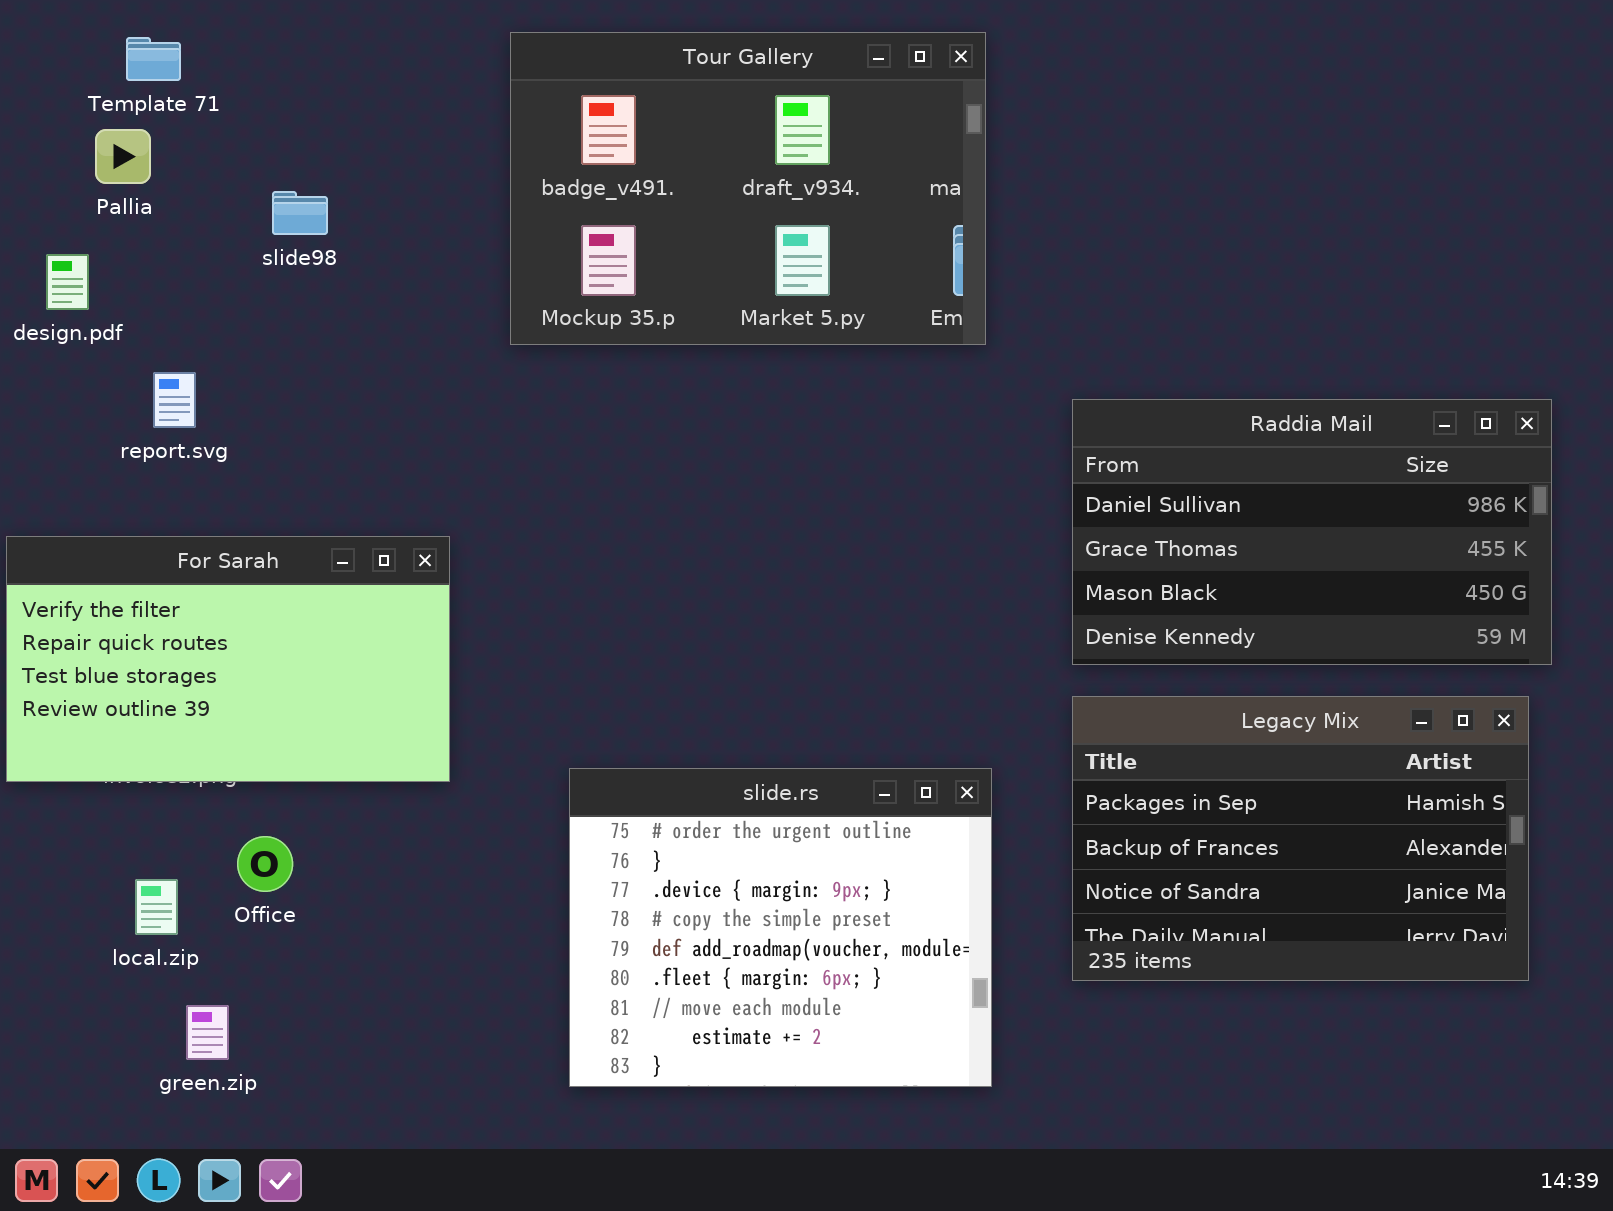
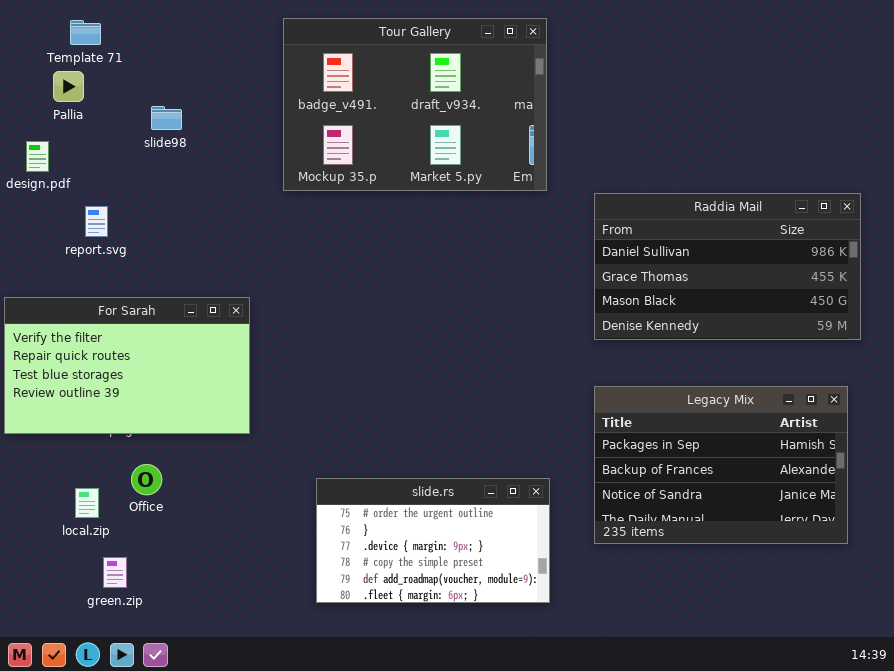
Raddia Mail: [1072,399,1552,665] -> [594,193,861,340], moved
slide.rs: [569,768,992,1087] -> [316,478,550,603], resized

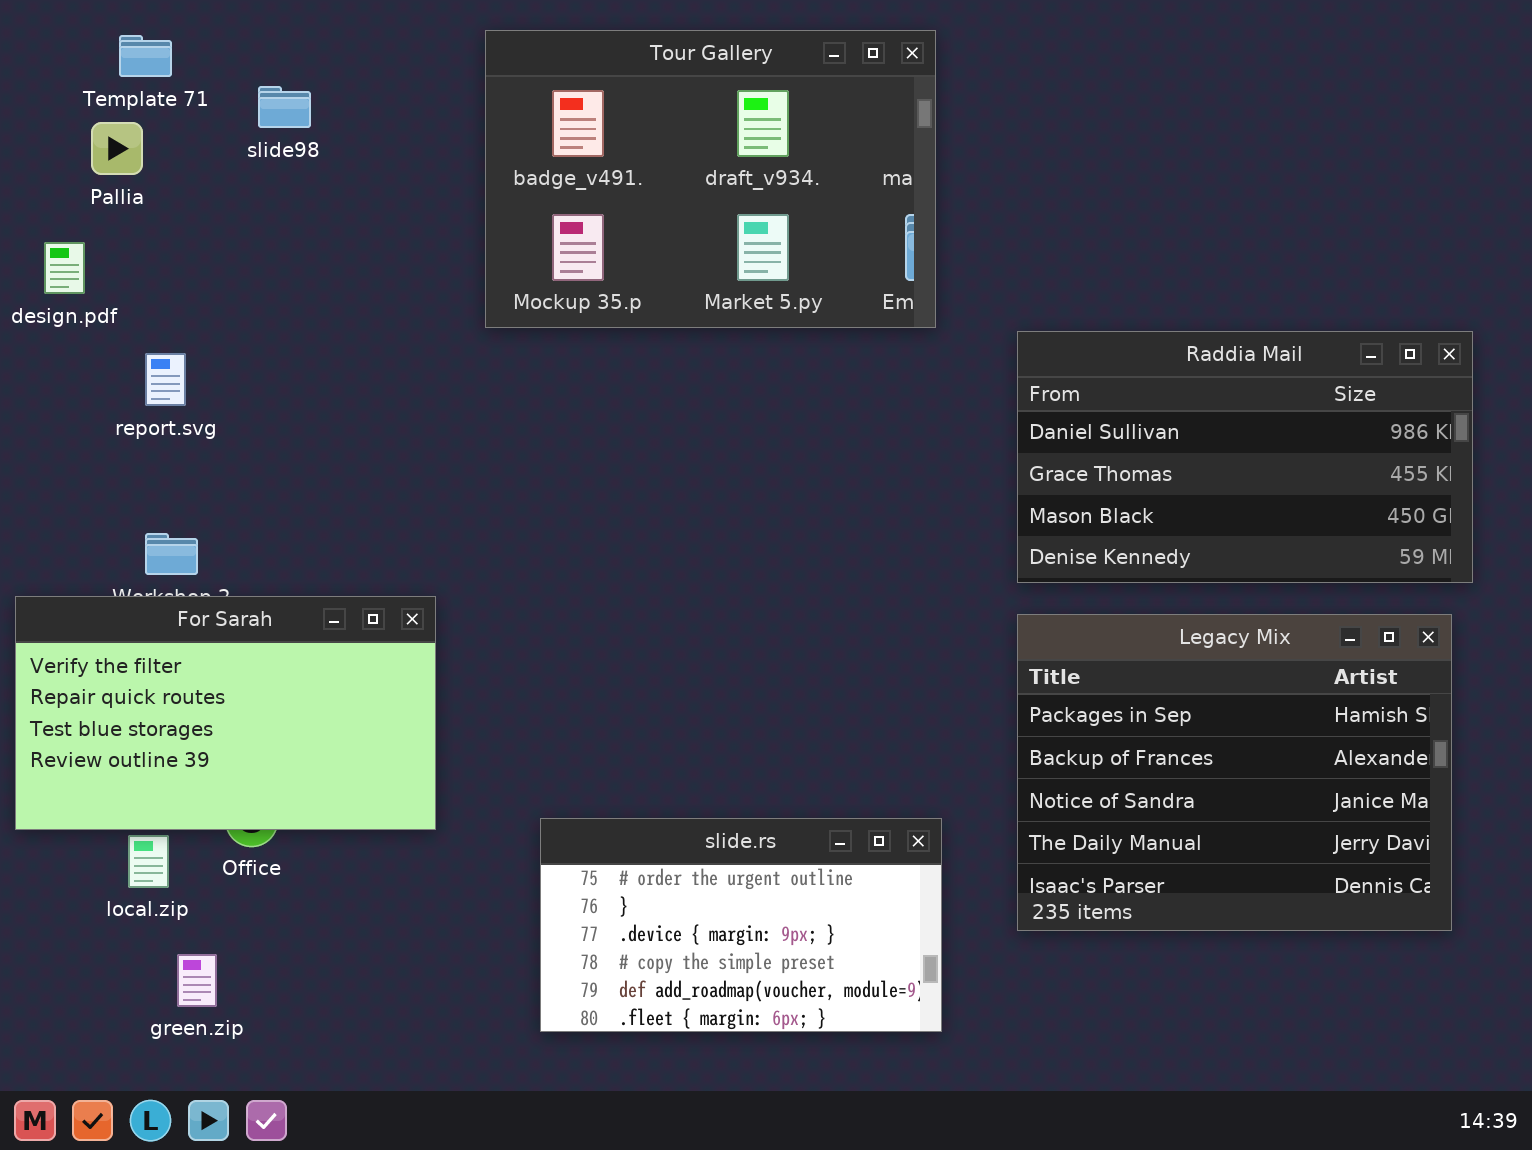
slide98: [151,106,182,130] -> [258,86,311,128], moved
For Sarah: [4,297,250,434] -> [15,596,436,830], moved
Legacy Mix: [594,386,848,544] -> [1017,614,1452,931], resized

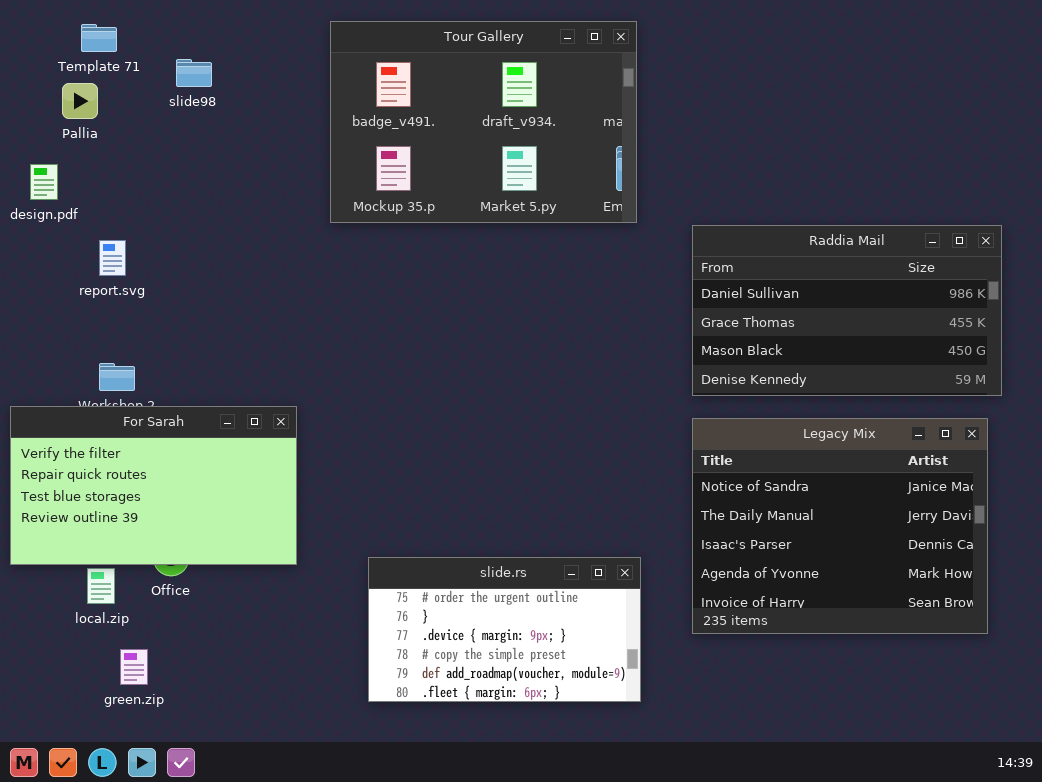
Legacy Mix: [1017,614,1452,931] -> [692,418,988,634], scrolled down 2 rows

